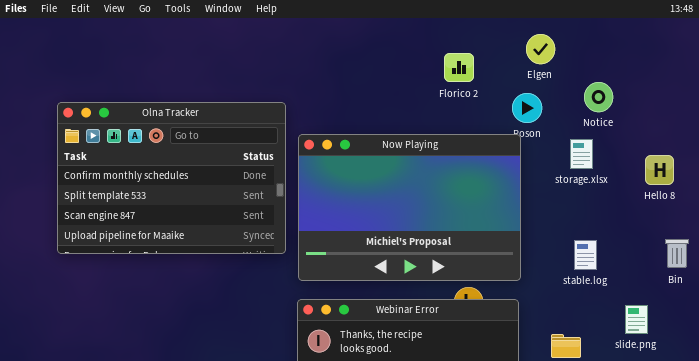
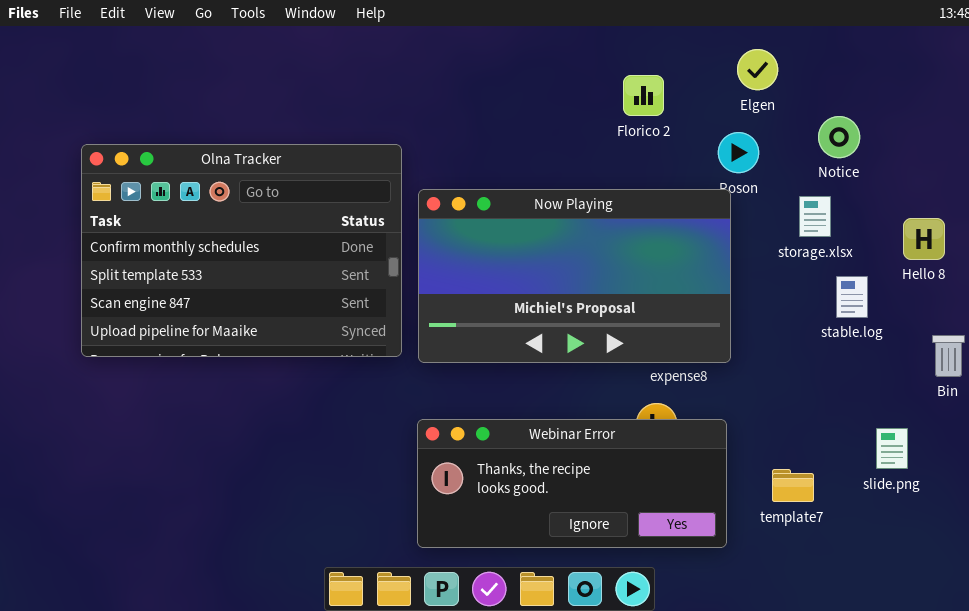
Now Playing: [298,134,521,281] -> [418,189,731,363], resized
stable.log: [574,240,597,270] -> [836,276,868,318], moved

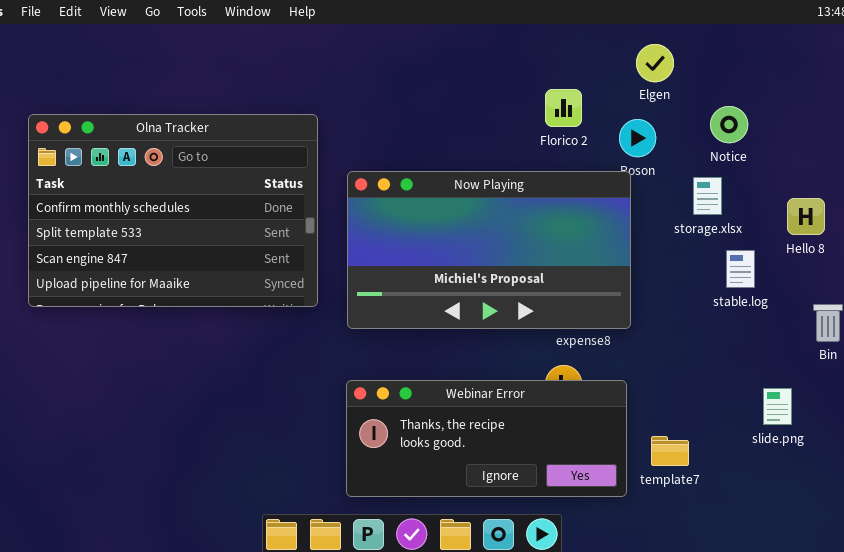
Florico 2: [623,75,664,116] -> [545,89,582,127], moved
Olna Tracker: [81,144,402,357] -> [28,114,318,307], moved
template7: [772,469,814,502] -> [651,436,689,466], moved

